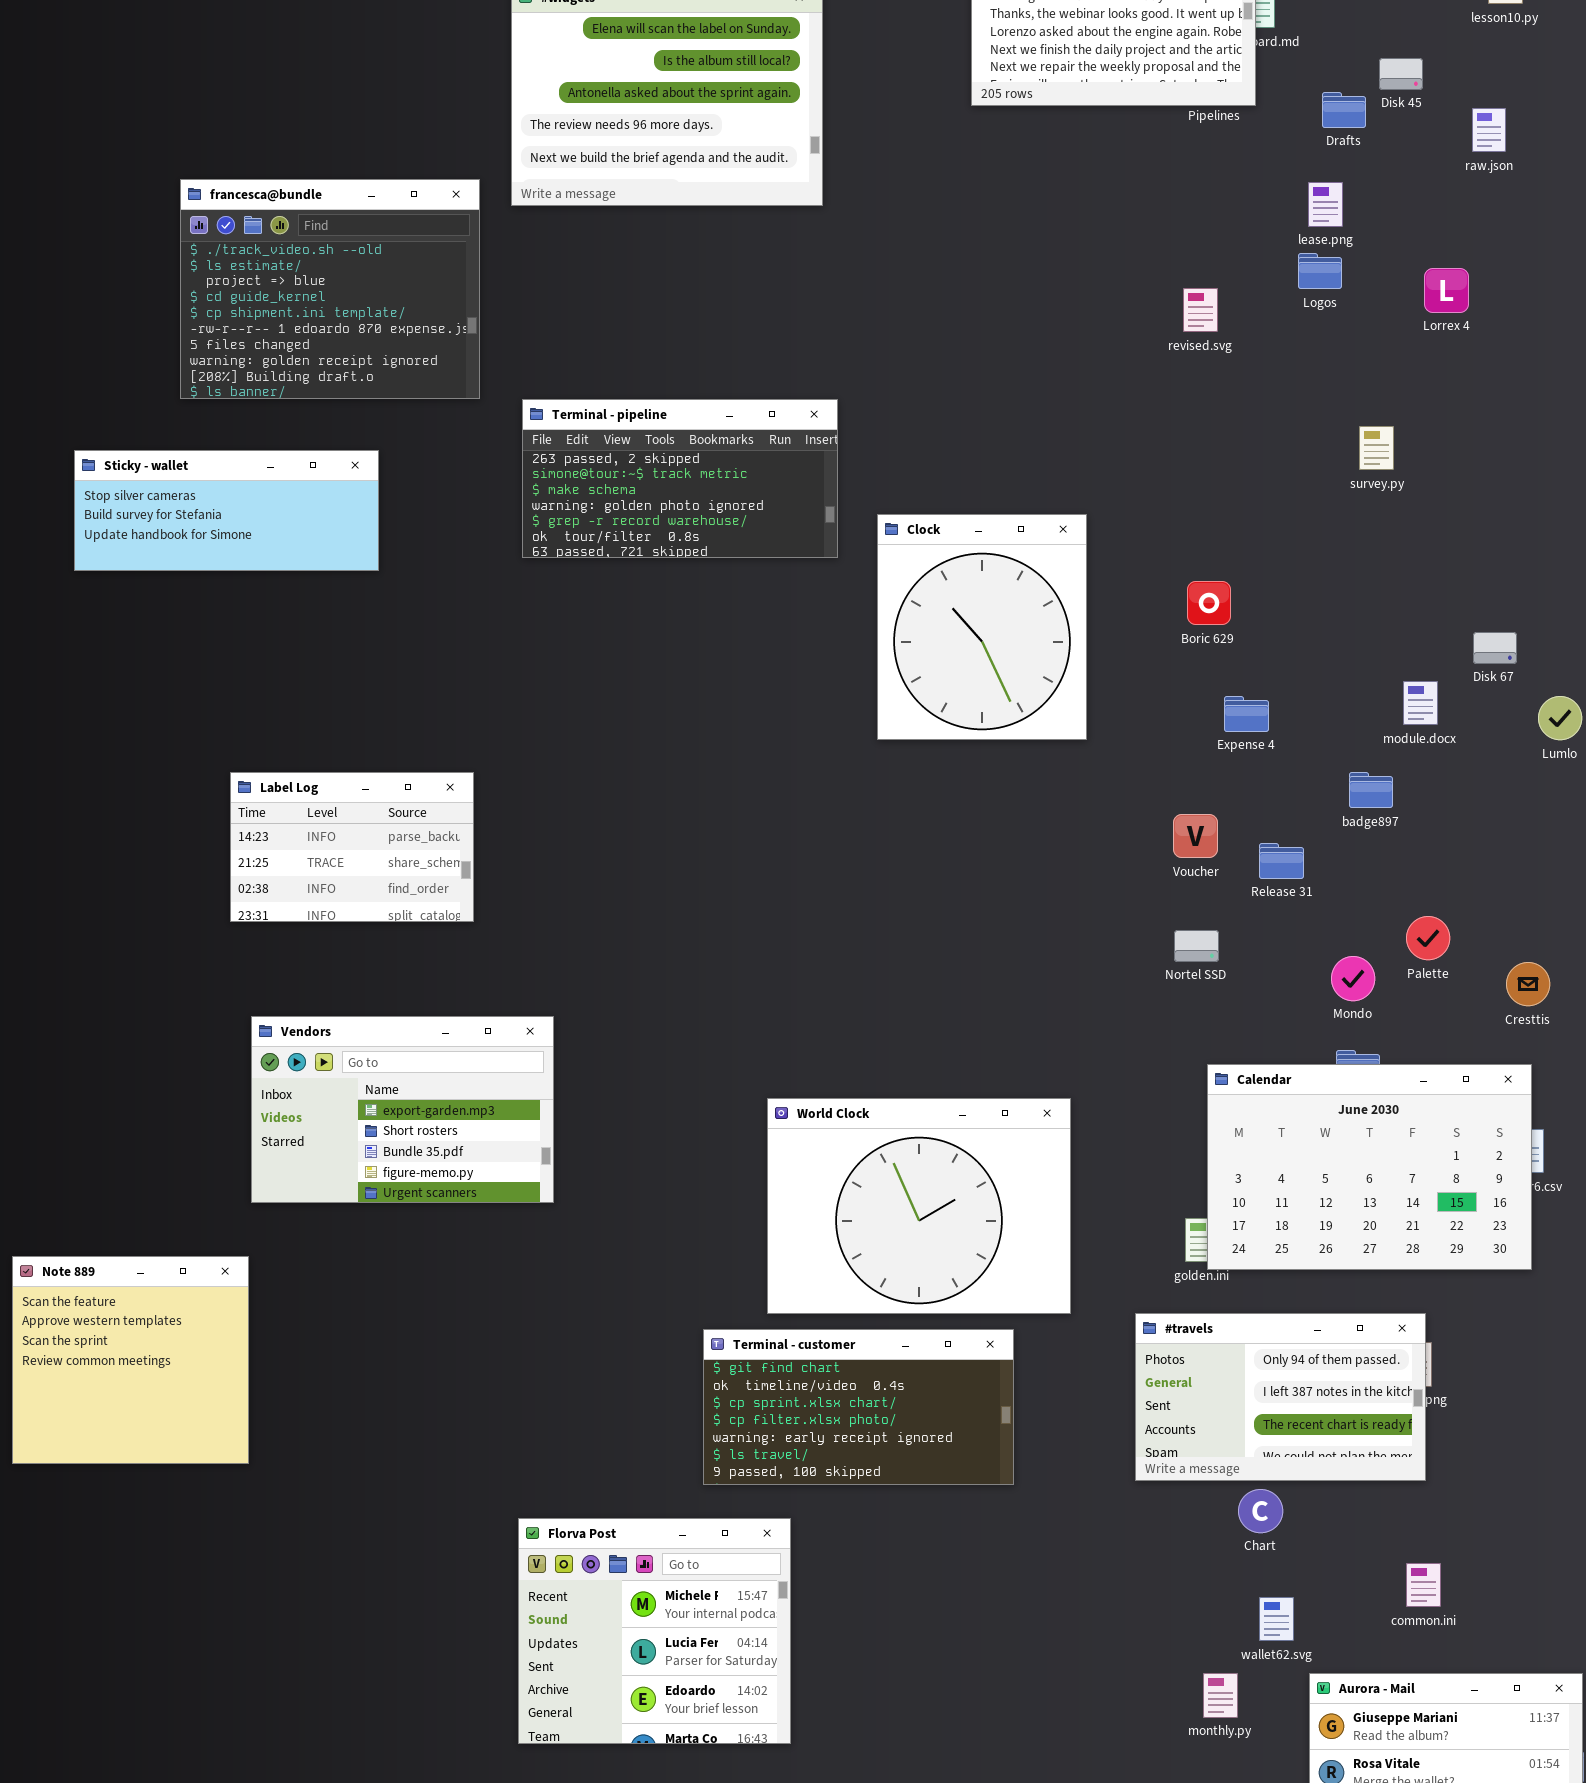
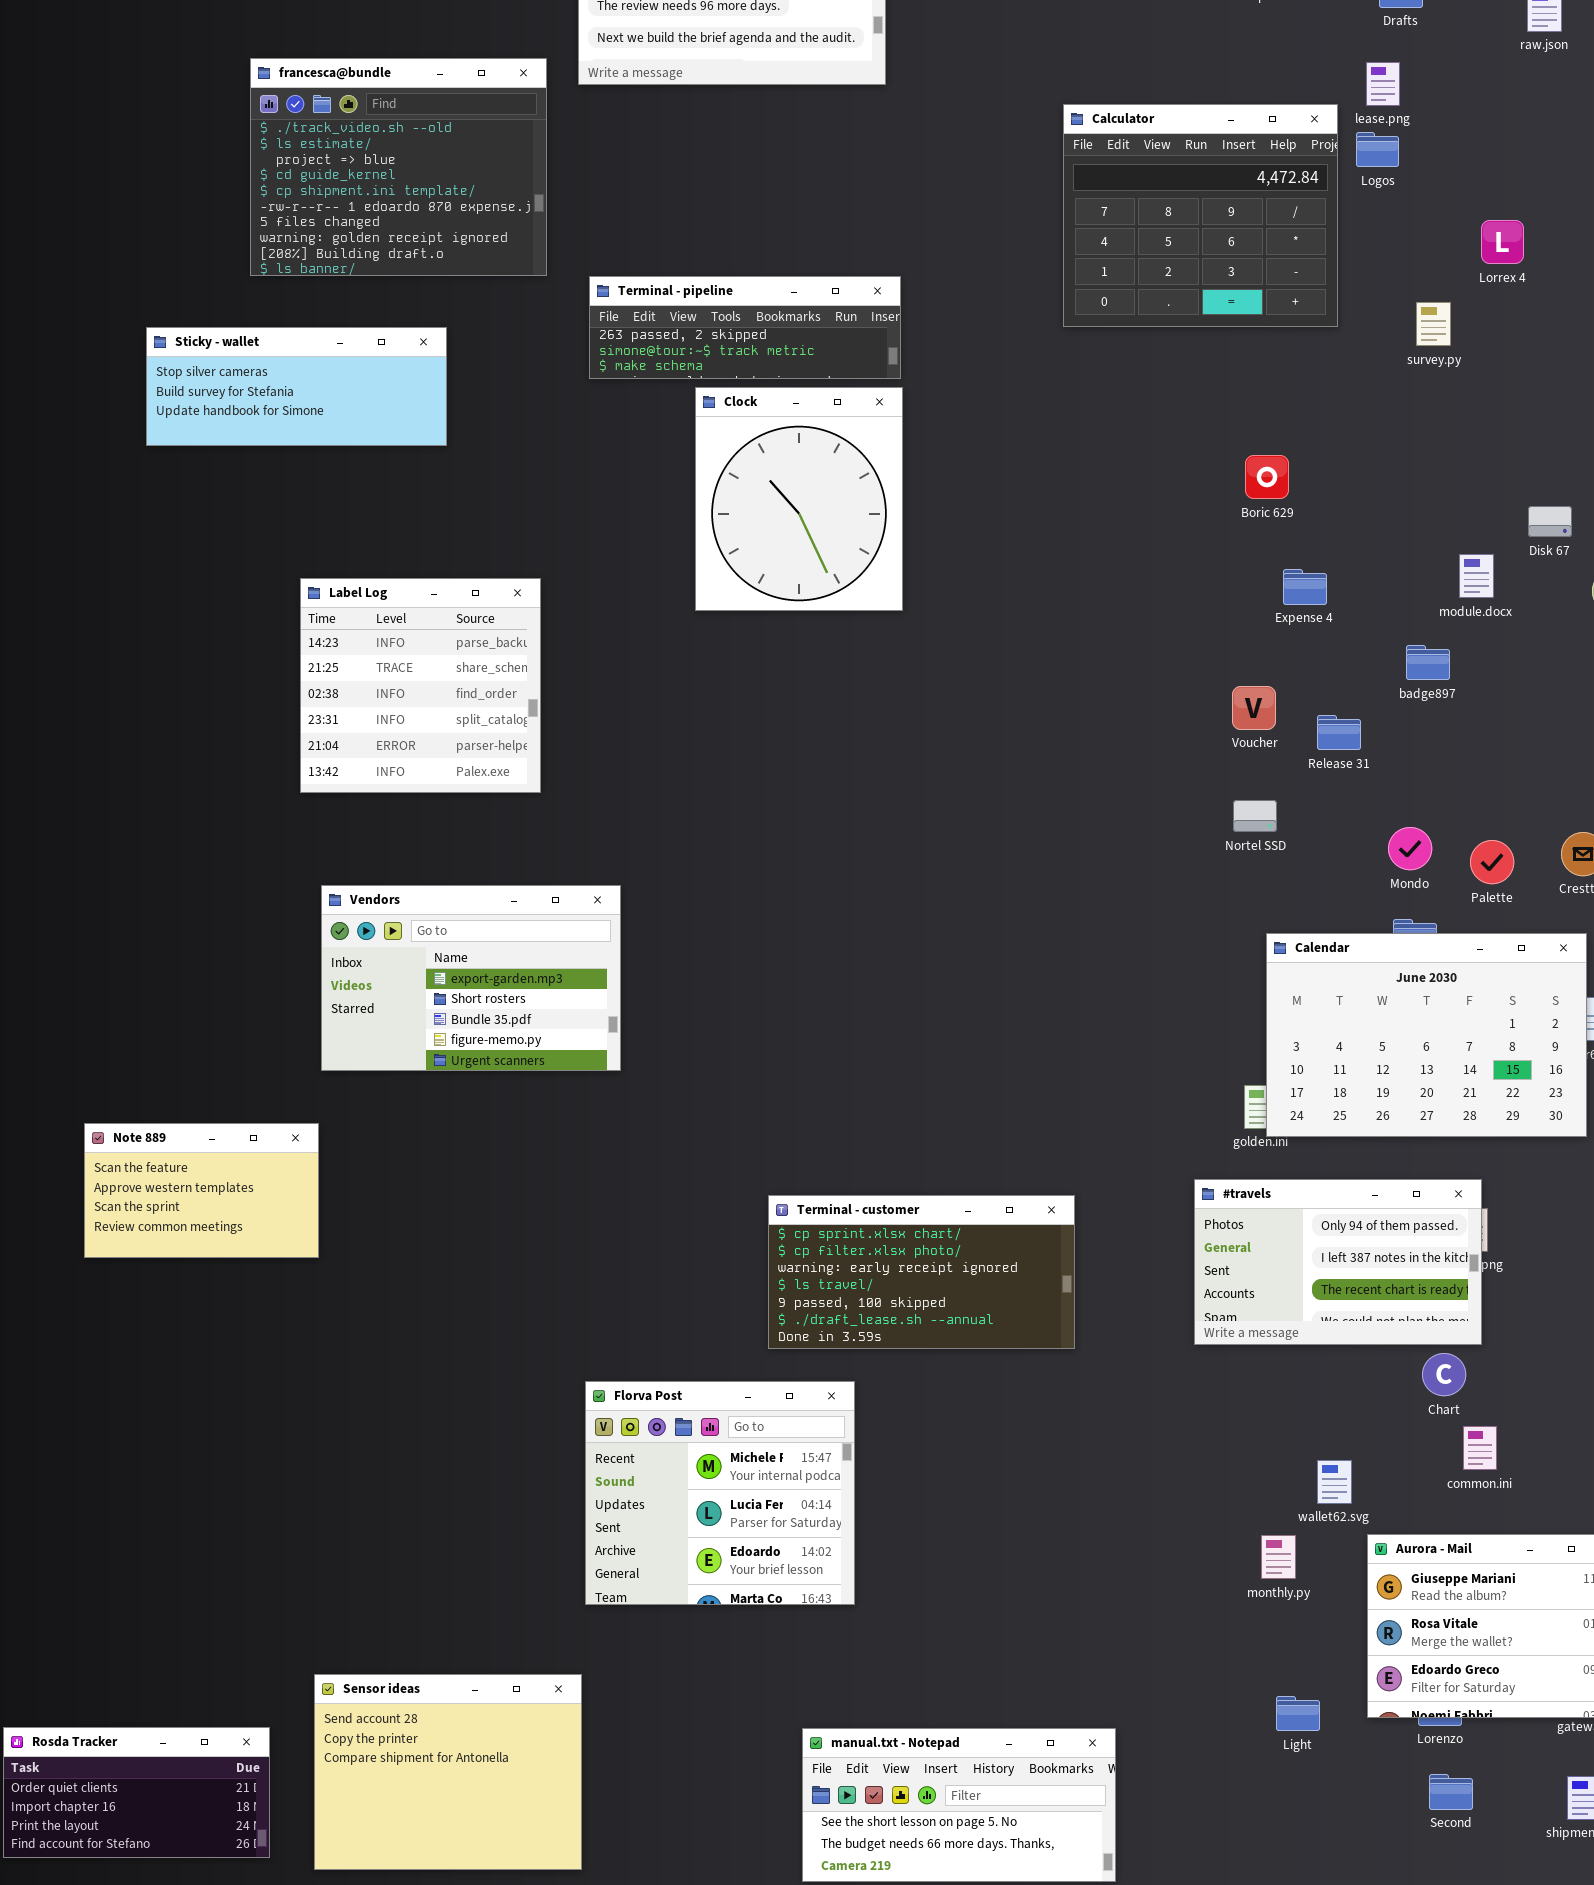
Calculator: none -> [1063,104,1338,327], opened
Lorrex 4: [1424,268,1469,313] -> [1481,220,1524,264], moved
Terminal - pipeline: [522,399,838,558] -> [589,276,901,379], resized
Clock: [877,514,1087,740] -> [695,387,903,611], moved
Label Log: [230,772,474,922] -> [300,578,541,793], resized
Palette: [1406,916,1450,960] -> [1470,840,1514,884], moved
World Clock: [767,1098,1071,1314] -> none, closed
Note 889: [12,1256,249,1464] -> [84,1123,319,1258], resized
Terminal - customer: [703,1329,1014,1485] -> [768,1195,1075,1349], scrolled down 2 rows
Chart: [1238,1489,1283,1533] -> [1422,1353,1466,1396], moved

